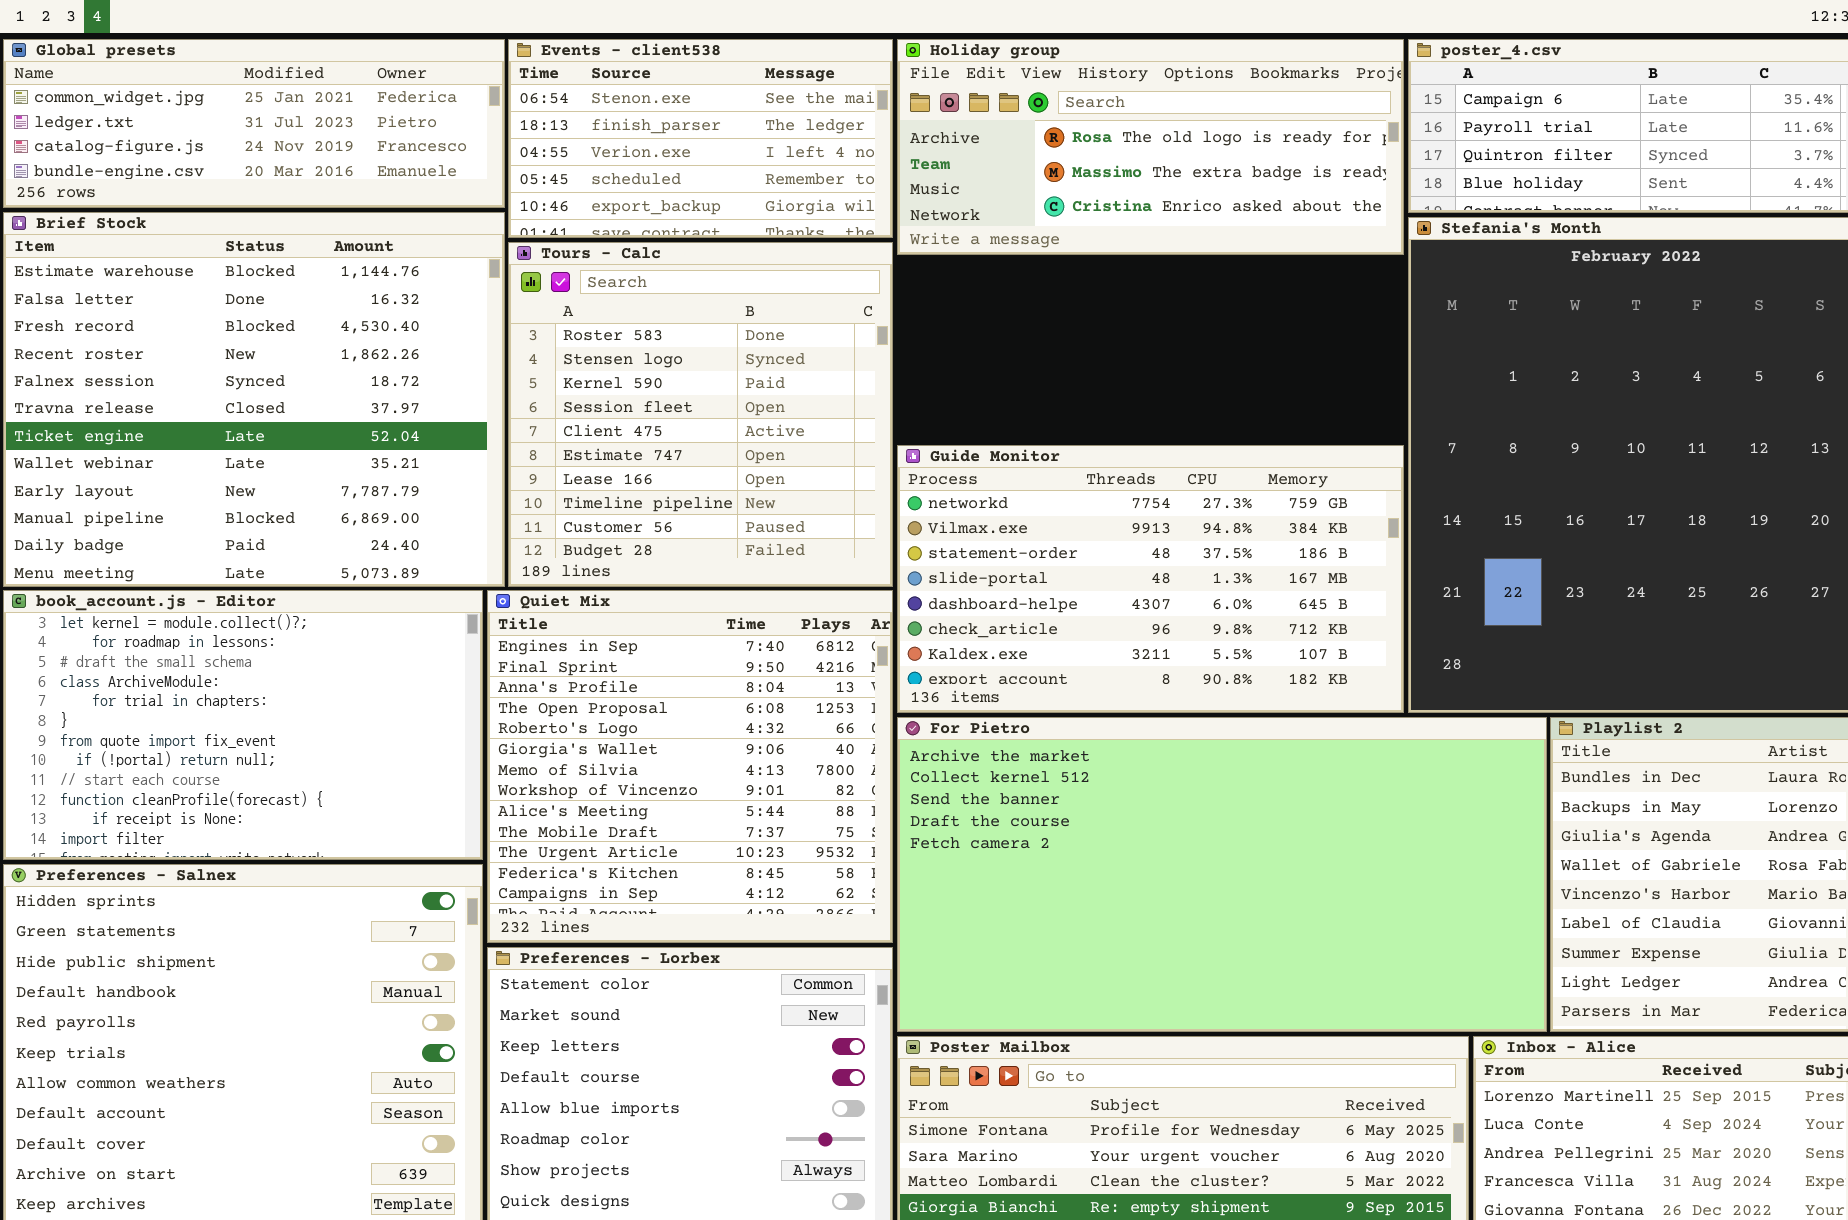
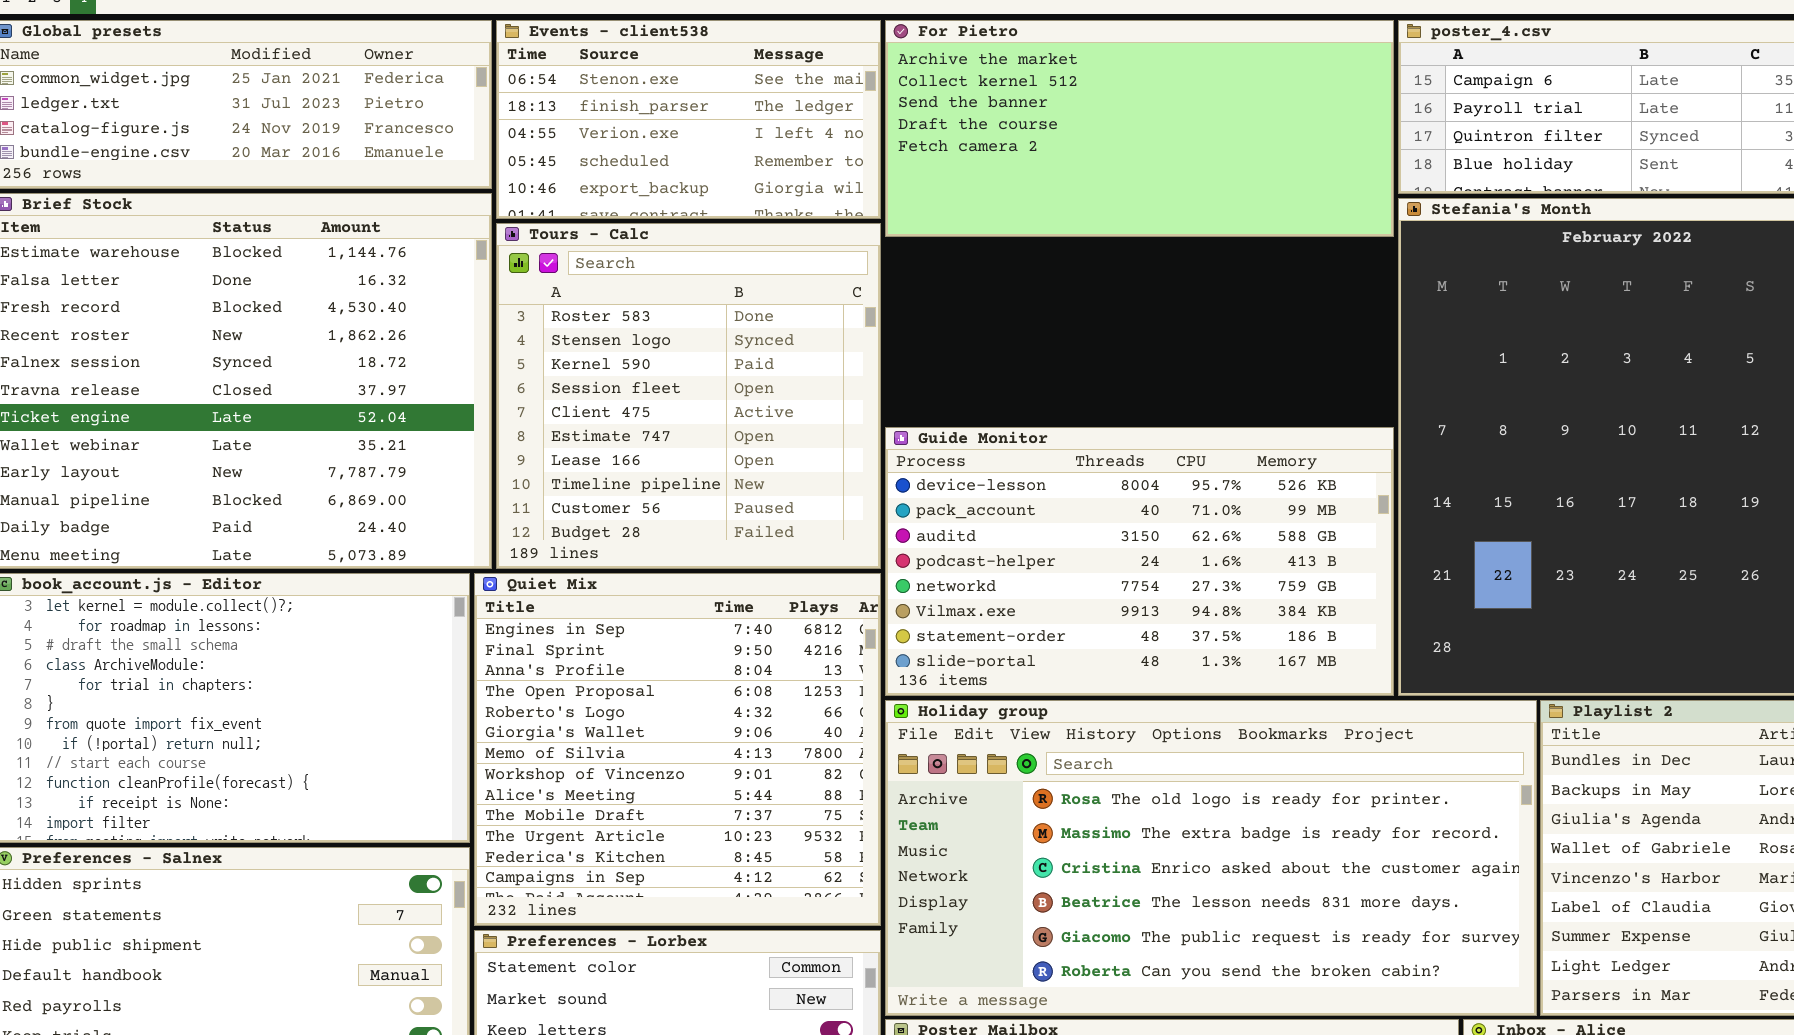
Holiday group: [897,39,1404,255] -> [885,700,1537,1016], moved, resized
Guide Monitor: [897,445,1404,713] -> [885,427,1394,696], scrolled up 4 rows
For Pietro: [897,717,1547,1032] -> [885,20,1394,237], moved, resized

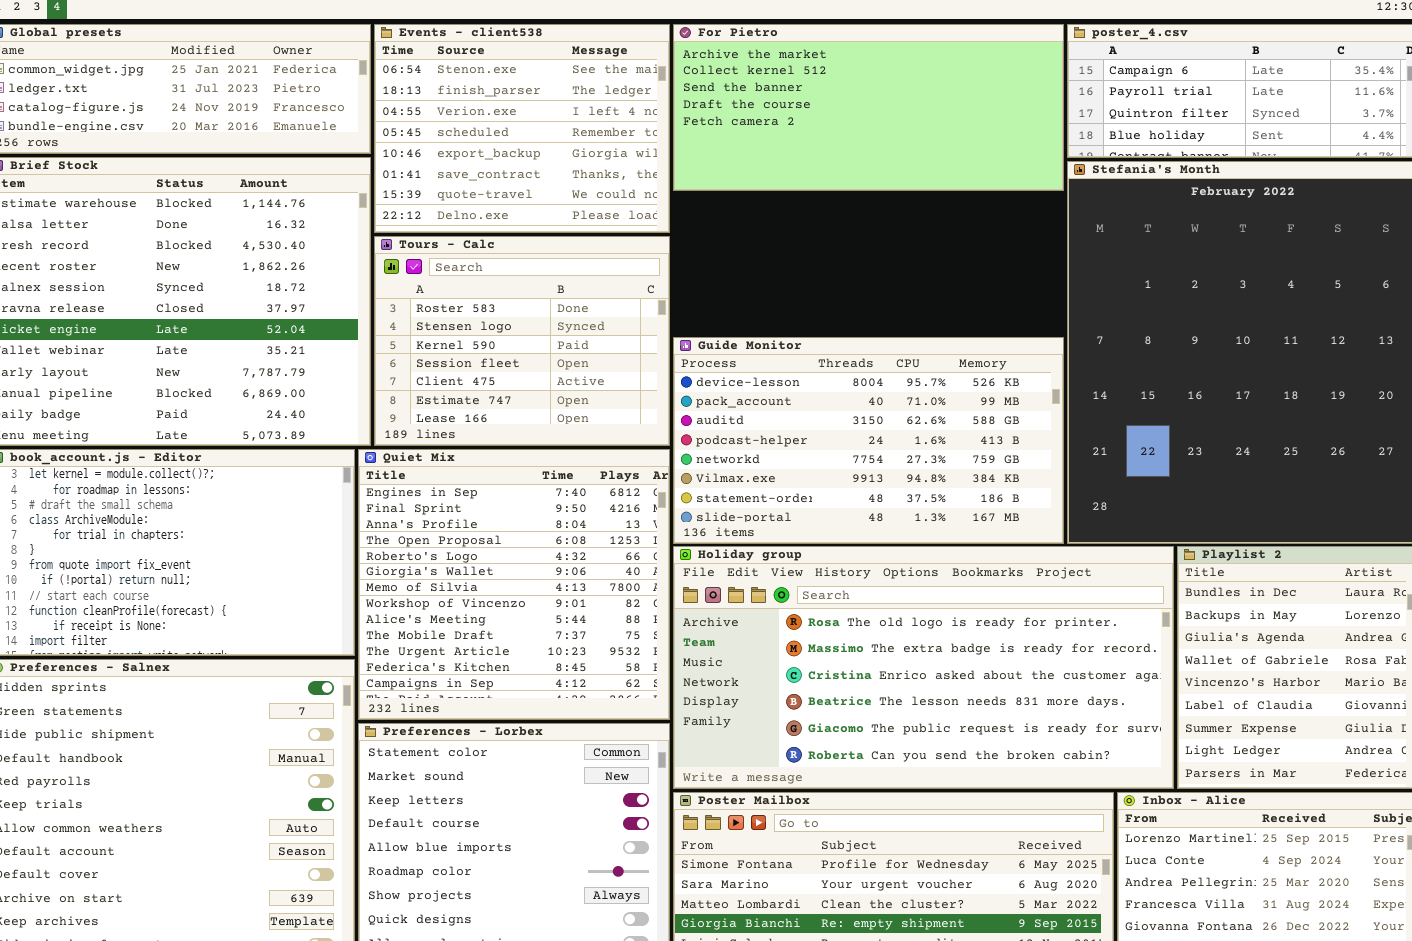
Events - client538: [496,20,881,219] -> [374,24,670,233], resized
Tours - Calc: [496,223,881,569] -> [374,236,670,446], resized

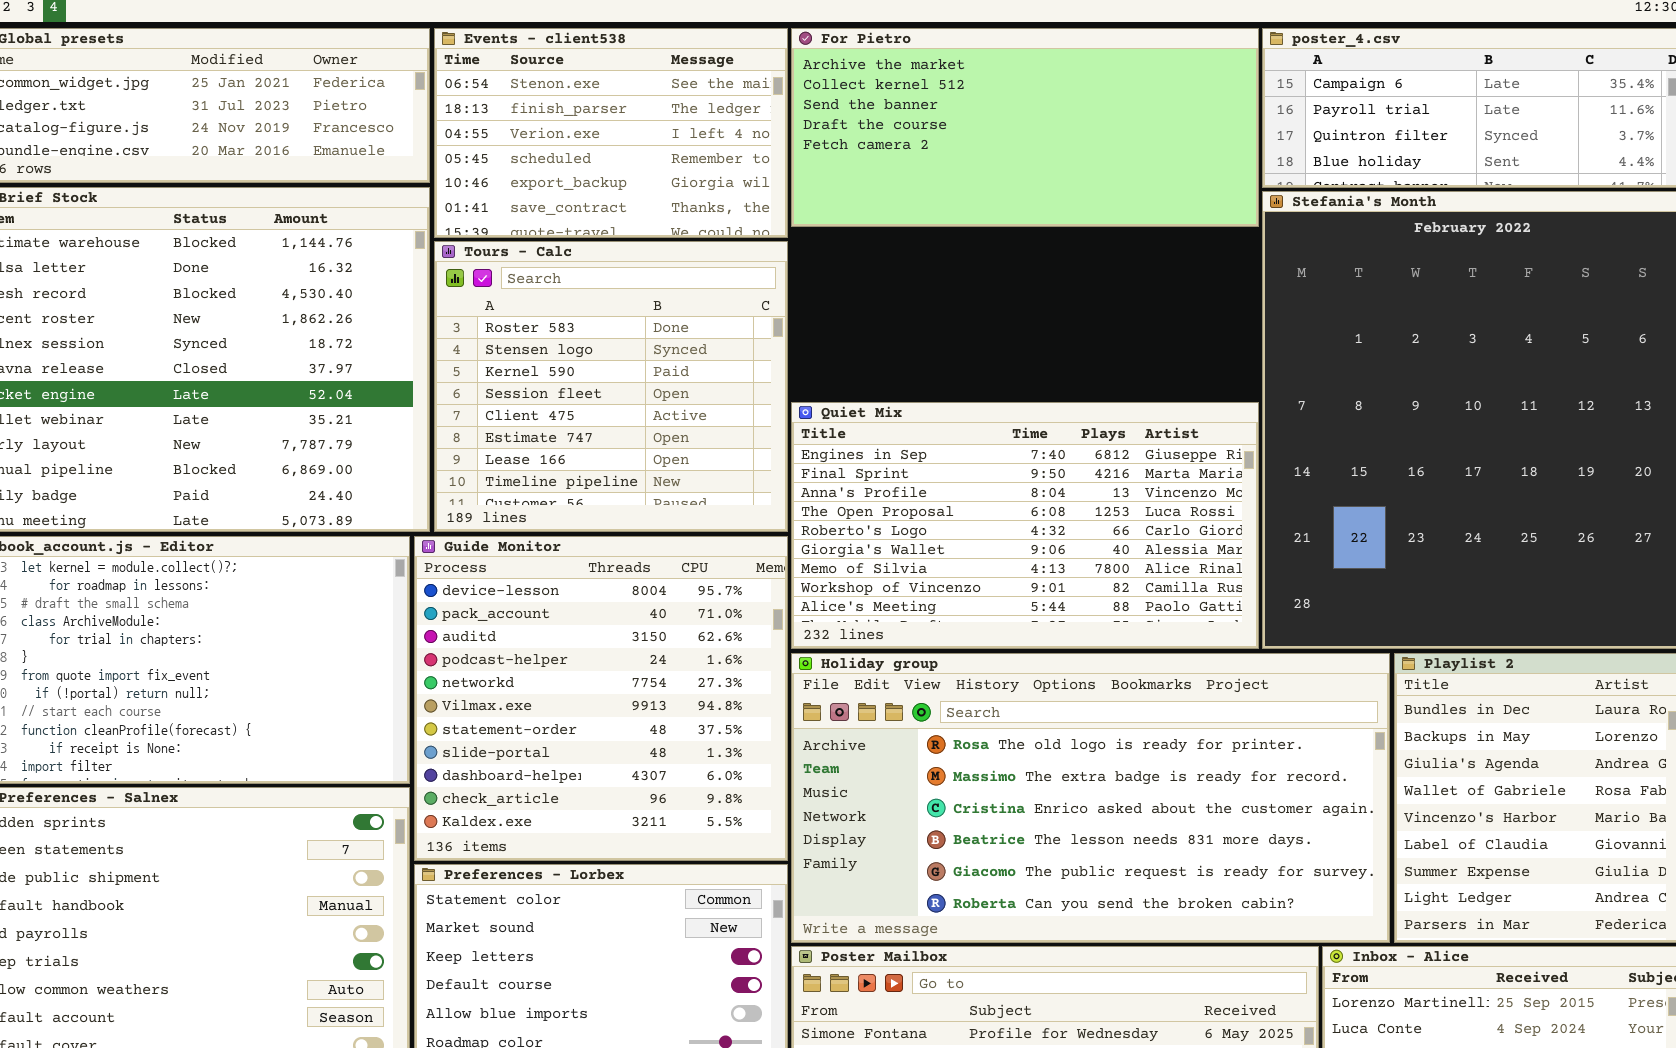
Events - client538: [374,24,670,233] -> [434,28,788,238], resized
Tours - Calc: [374,236,670,446] -> [434,241,788,532], resized
Guide Monitor: [673,337,1064,544] -> [414,536,788,861], moved, resized
Quiet Mix: [358,449,670,720] -> [791,402,1259,649], moved, resized

